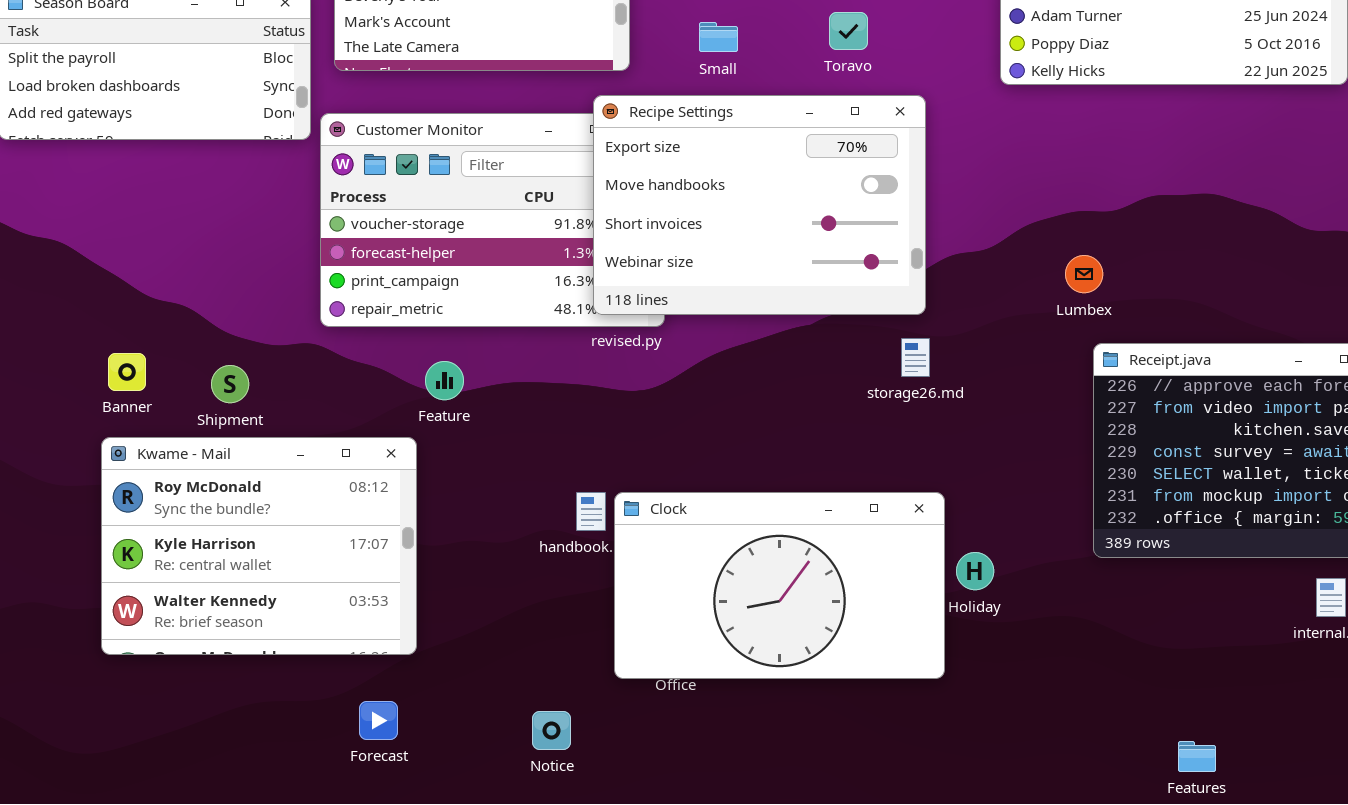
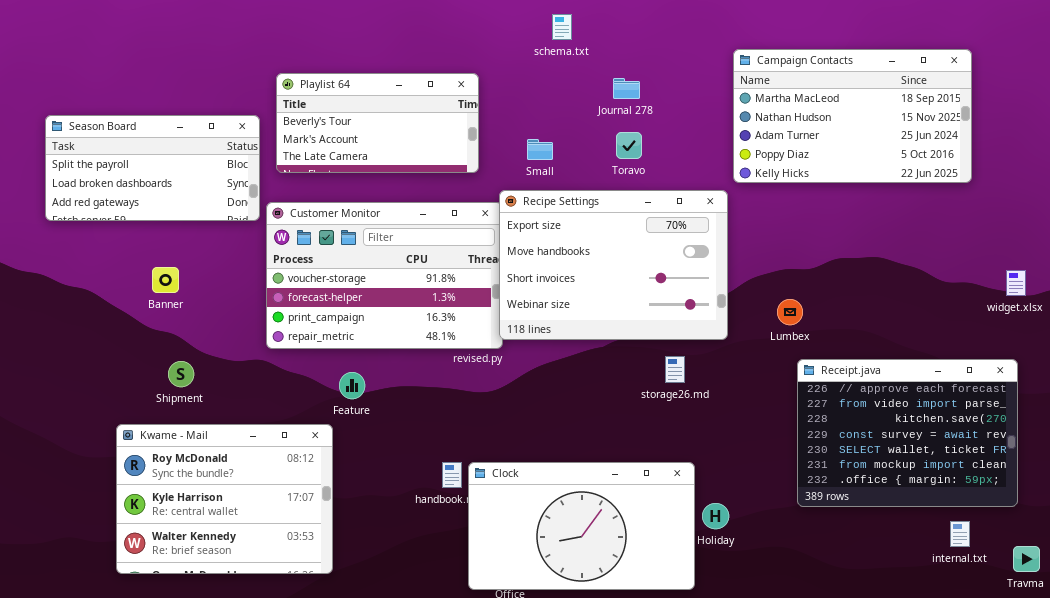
Recipe Settings: [593,95,926,315] -> [499,190,728,340], moved
Banner: [108,353,146,391] -> [152,267,179,293], moved
Shipment: [211,365,249,403] -> [168,361,194,387], moved

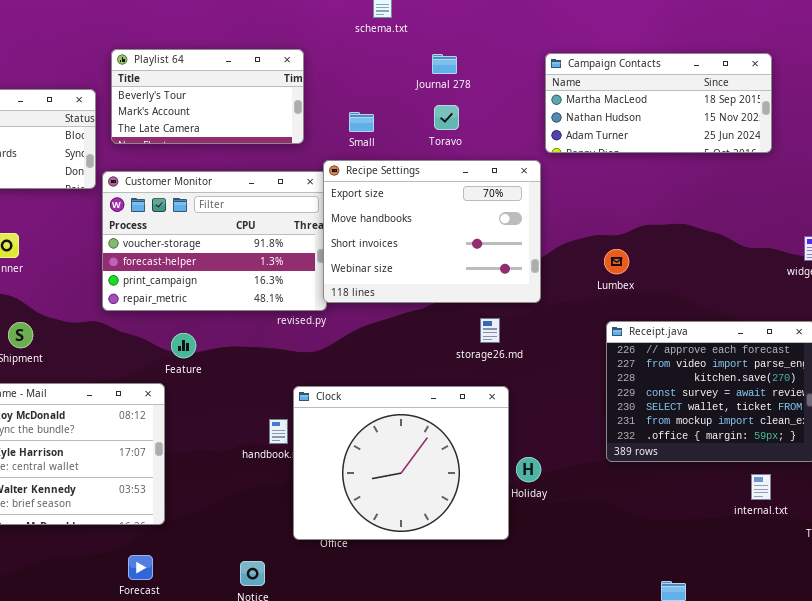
Campaign Contacts: [733,49,972,183] -> [545,53,772,153], resized
Lumbex: [777,299,803,325] -> [604,249,629,274], moved
Clock: [468,462,695,590] -> [293,386,509,540], resized

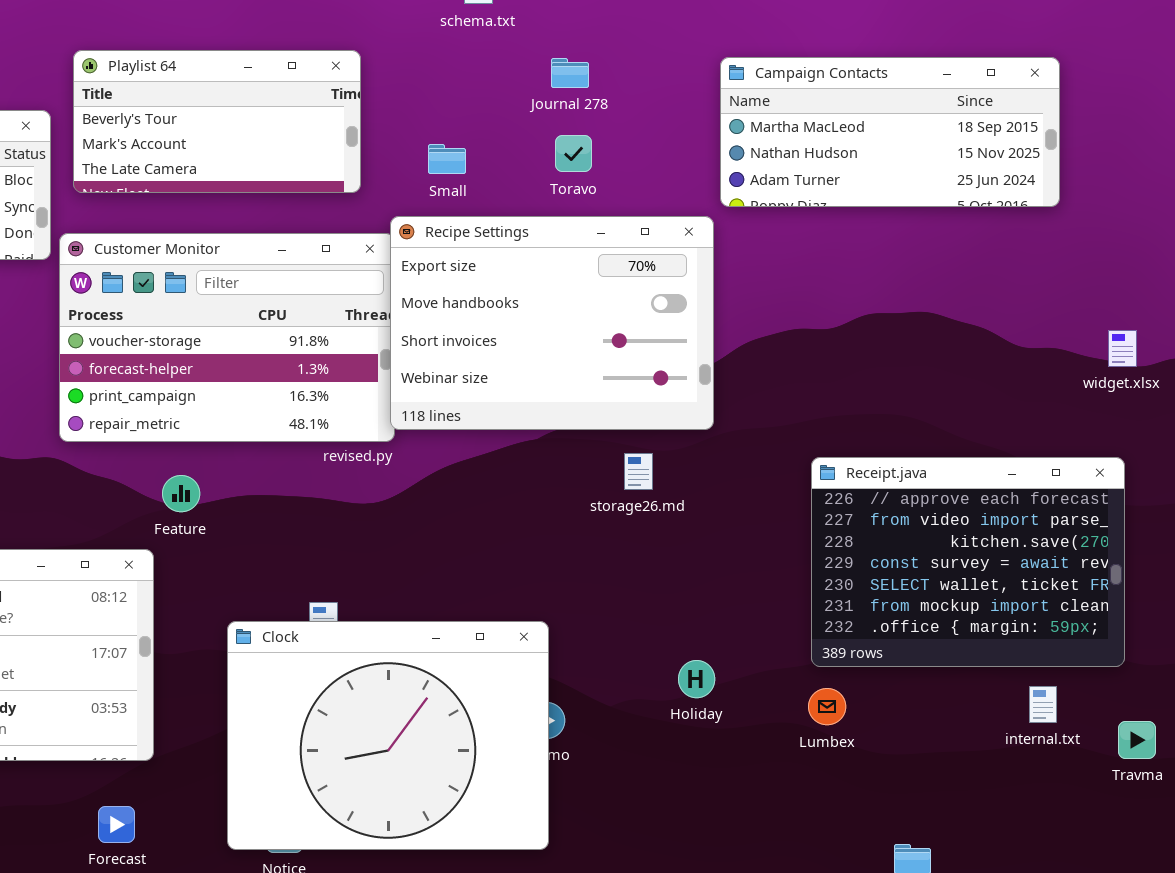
Lumbex: [604,249,629,274] -> [808,688,846,725], moved
Clock: [293,386,509,540] -> [227,621,549,850], moved

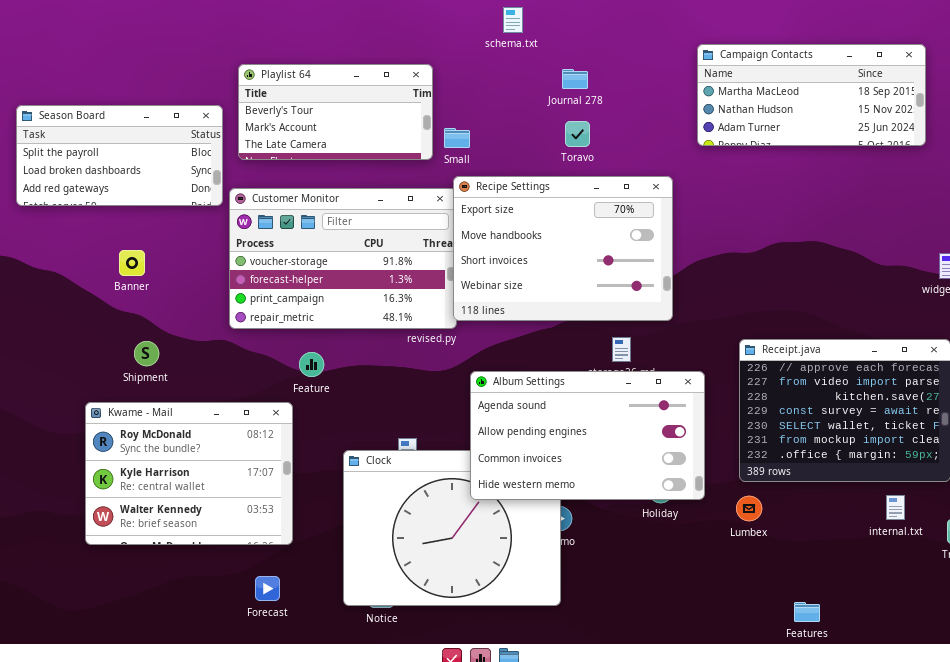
Campaign Contacts: [720,57,1060,207] -> [697,44,926,146], moved
Small: [428,144,466,174] -> [444,128,470,148], moved
Album Settings: none -> [470,371,705,500], opened

